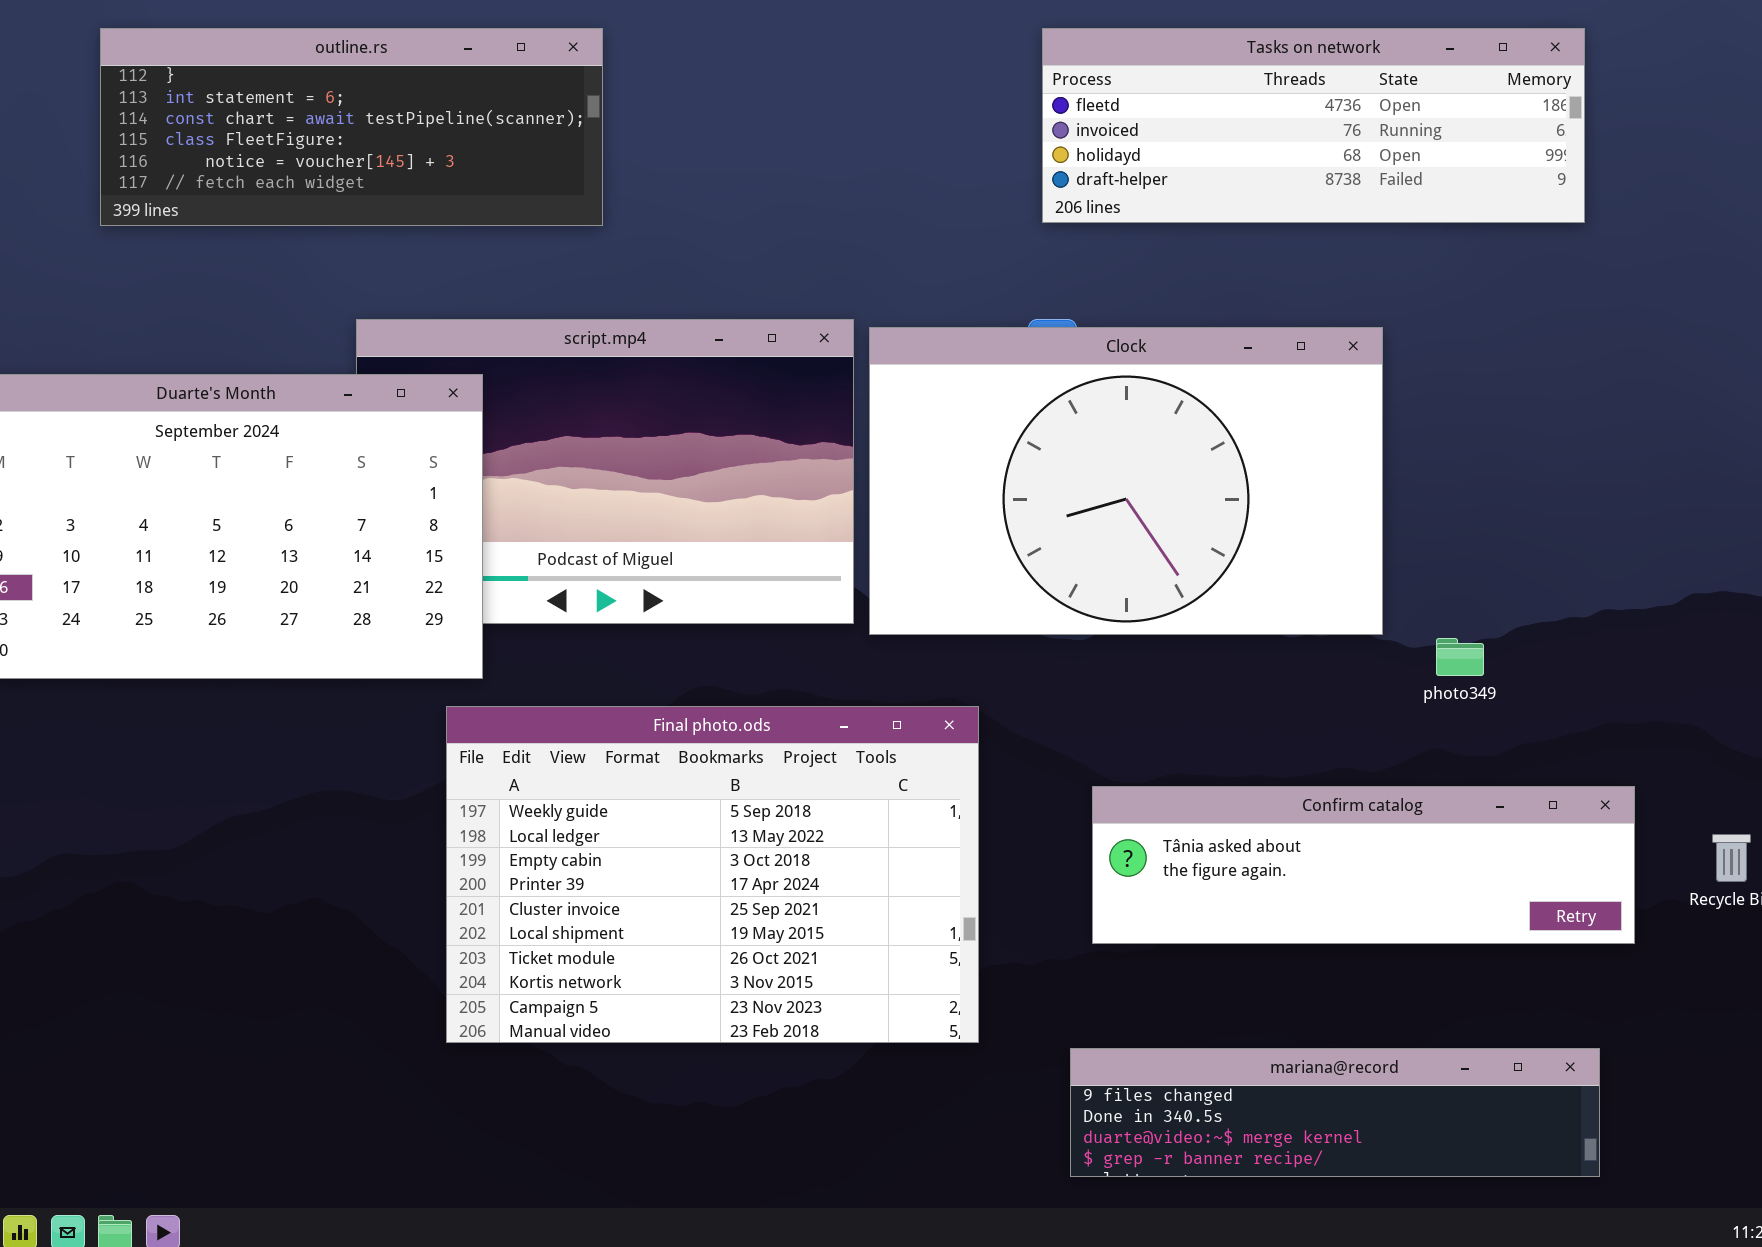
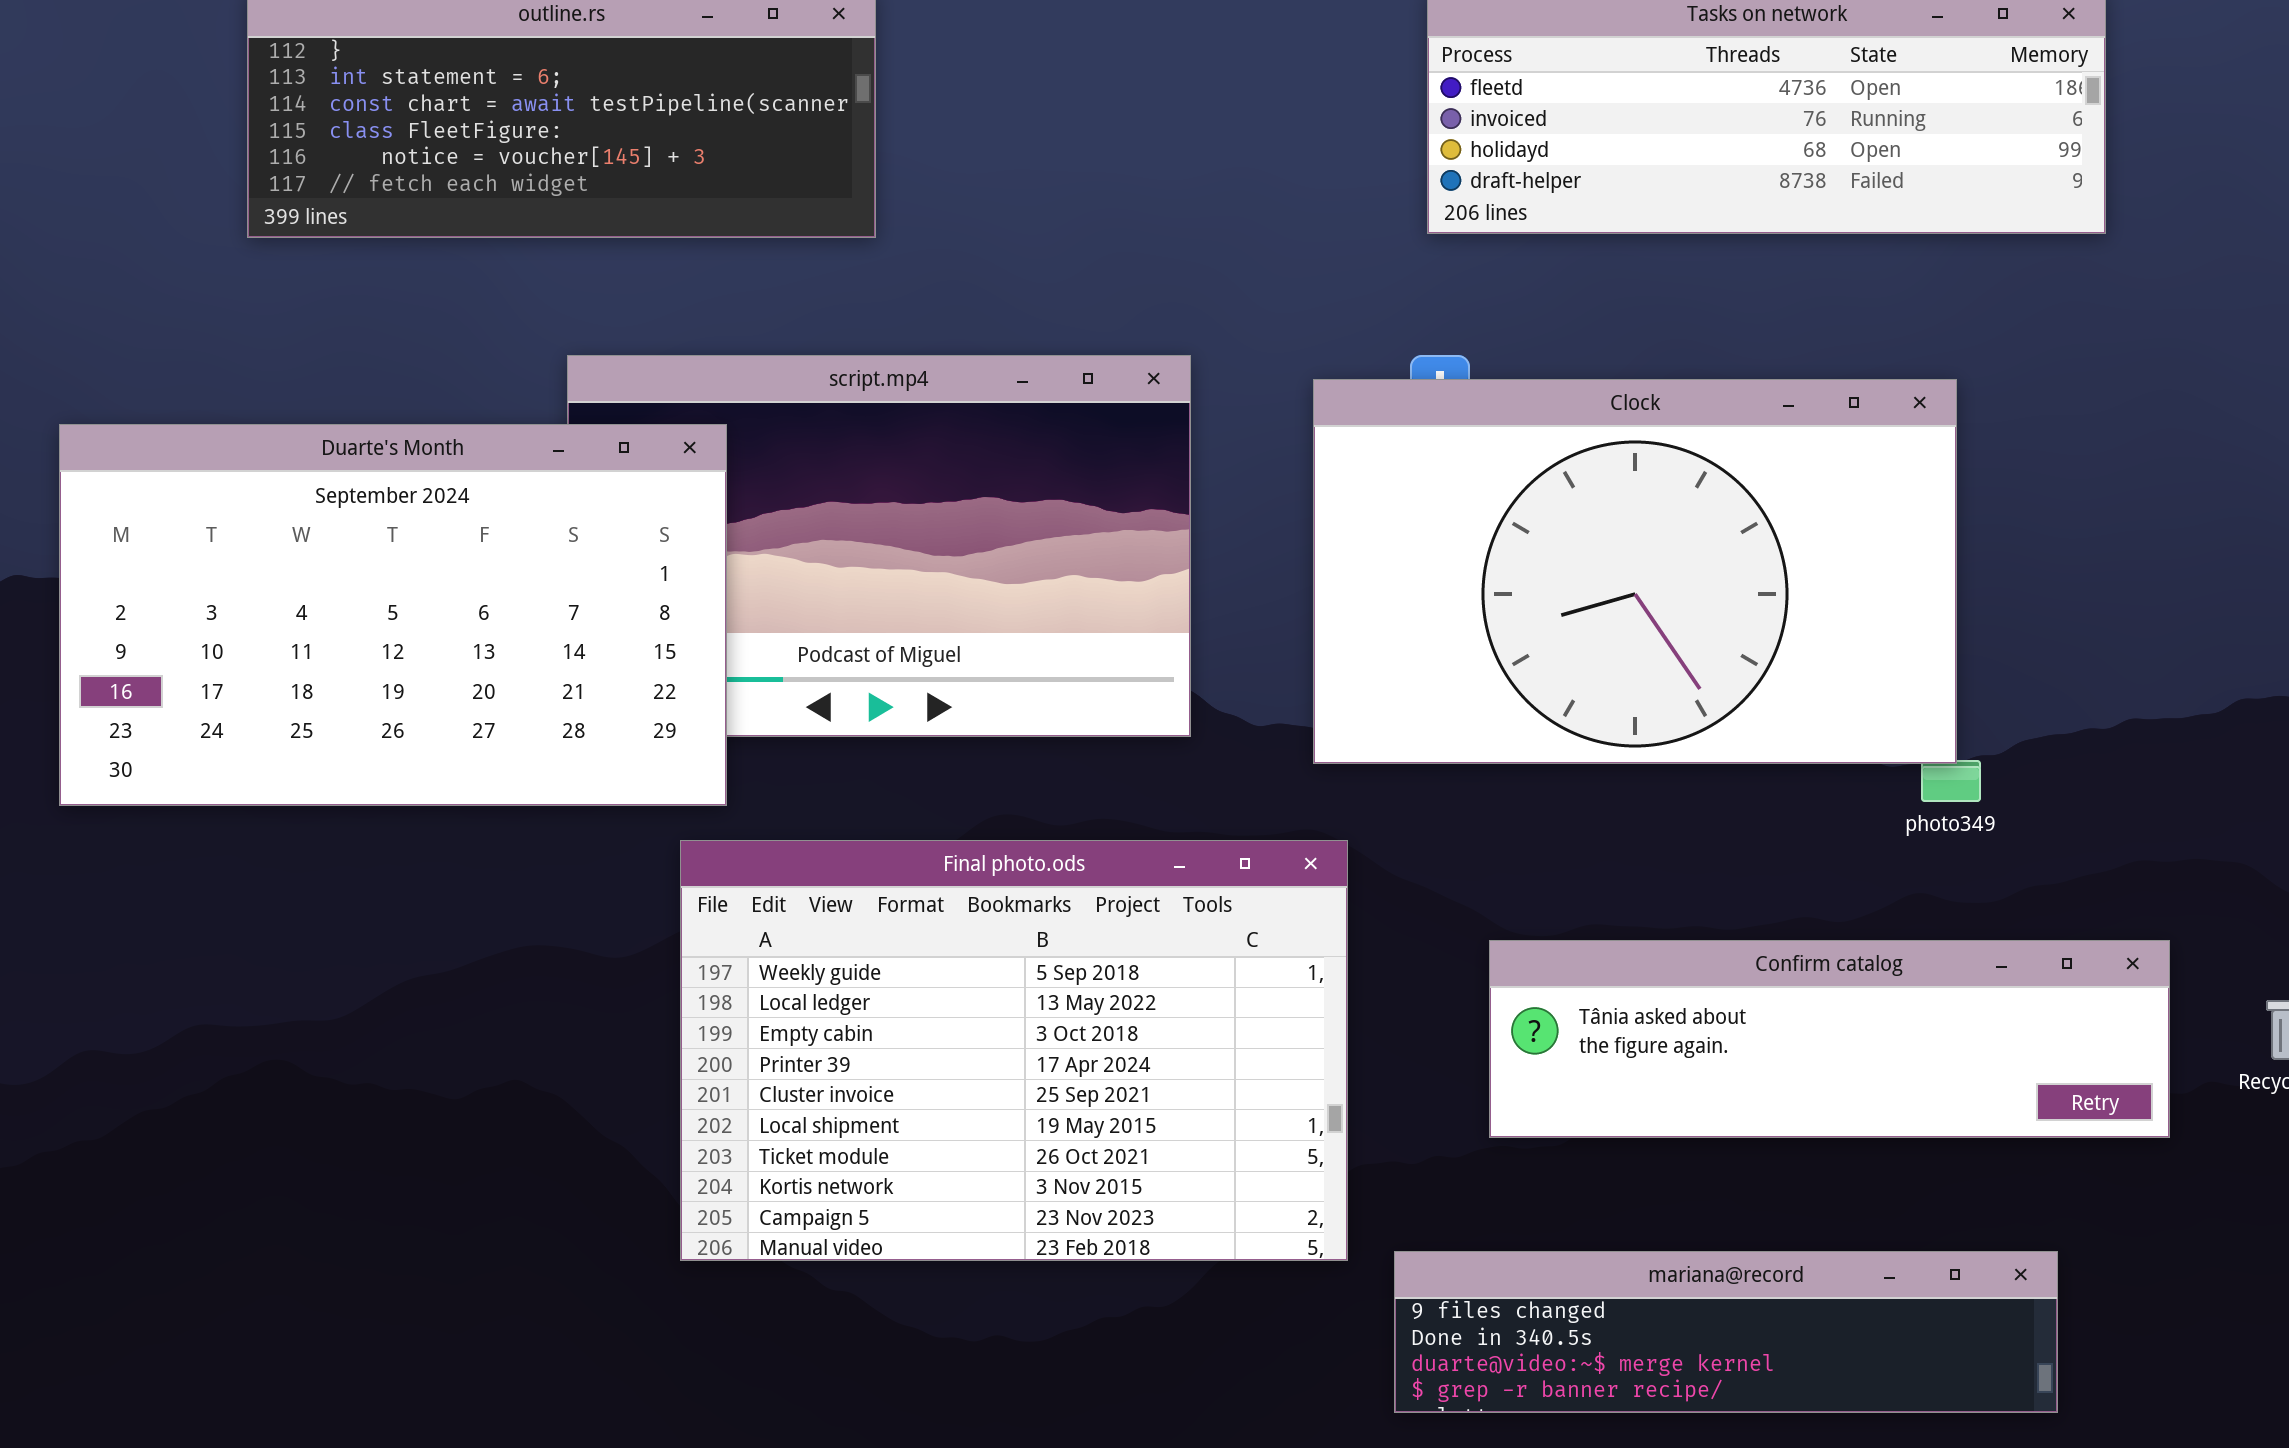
Clock: [869,327,1383,635] -> [1313,379,1957,764], moved
mariana@record: [1070,1048,1600,1177] -> [1394,1251,2058,1413], moved

